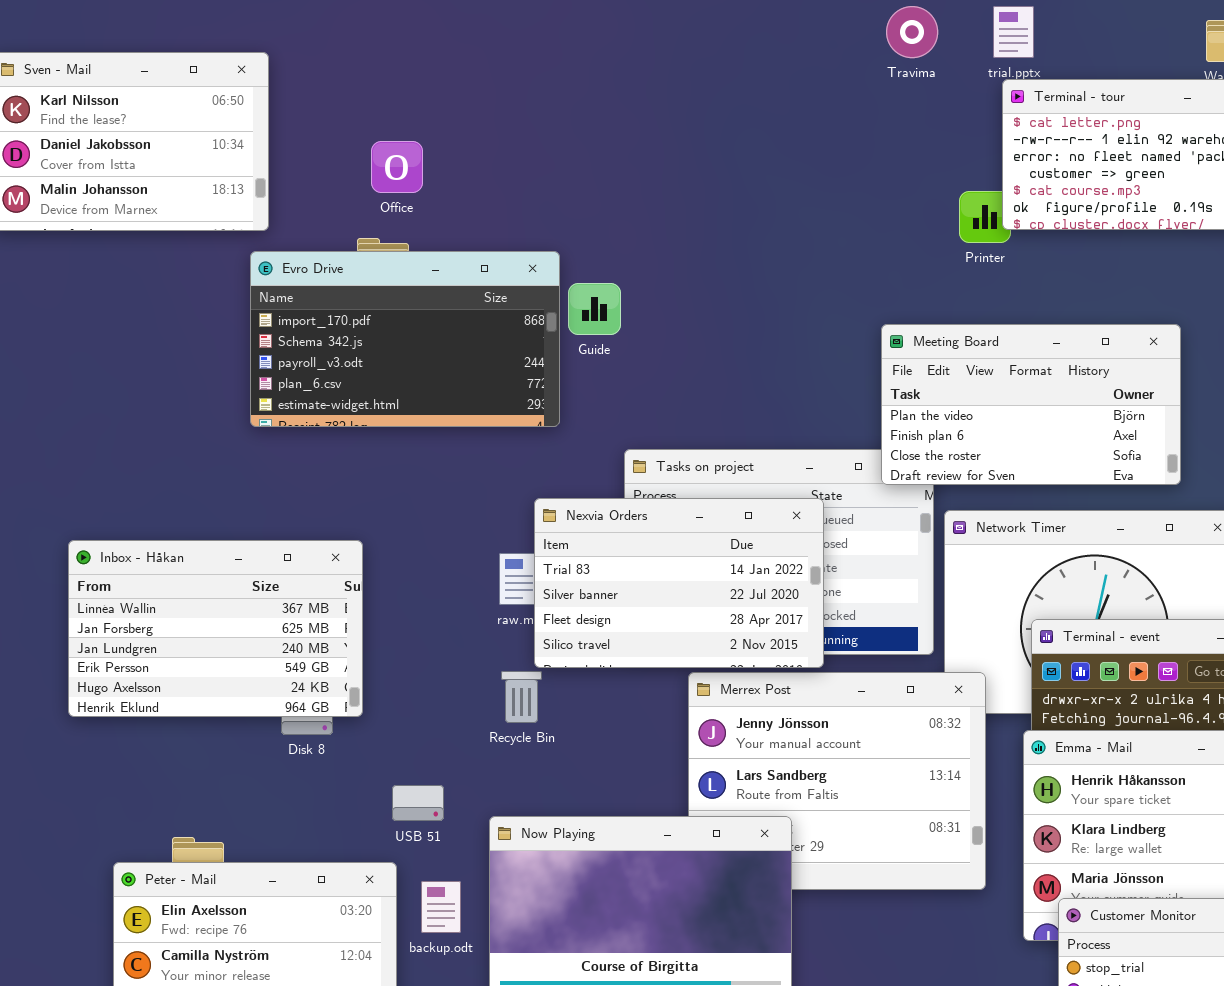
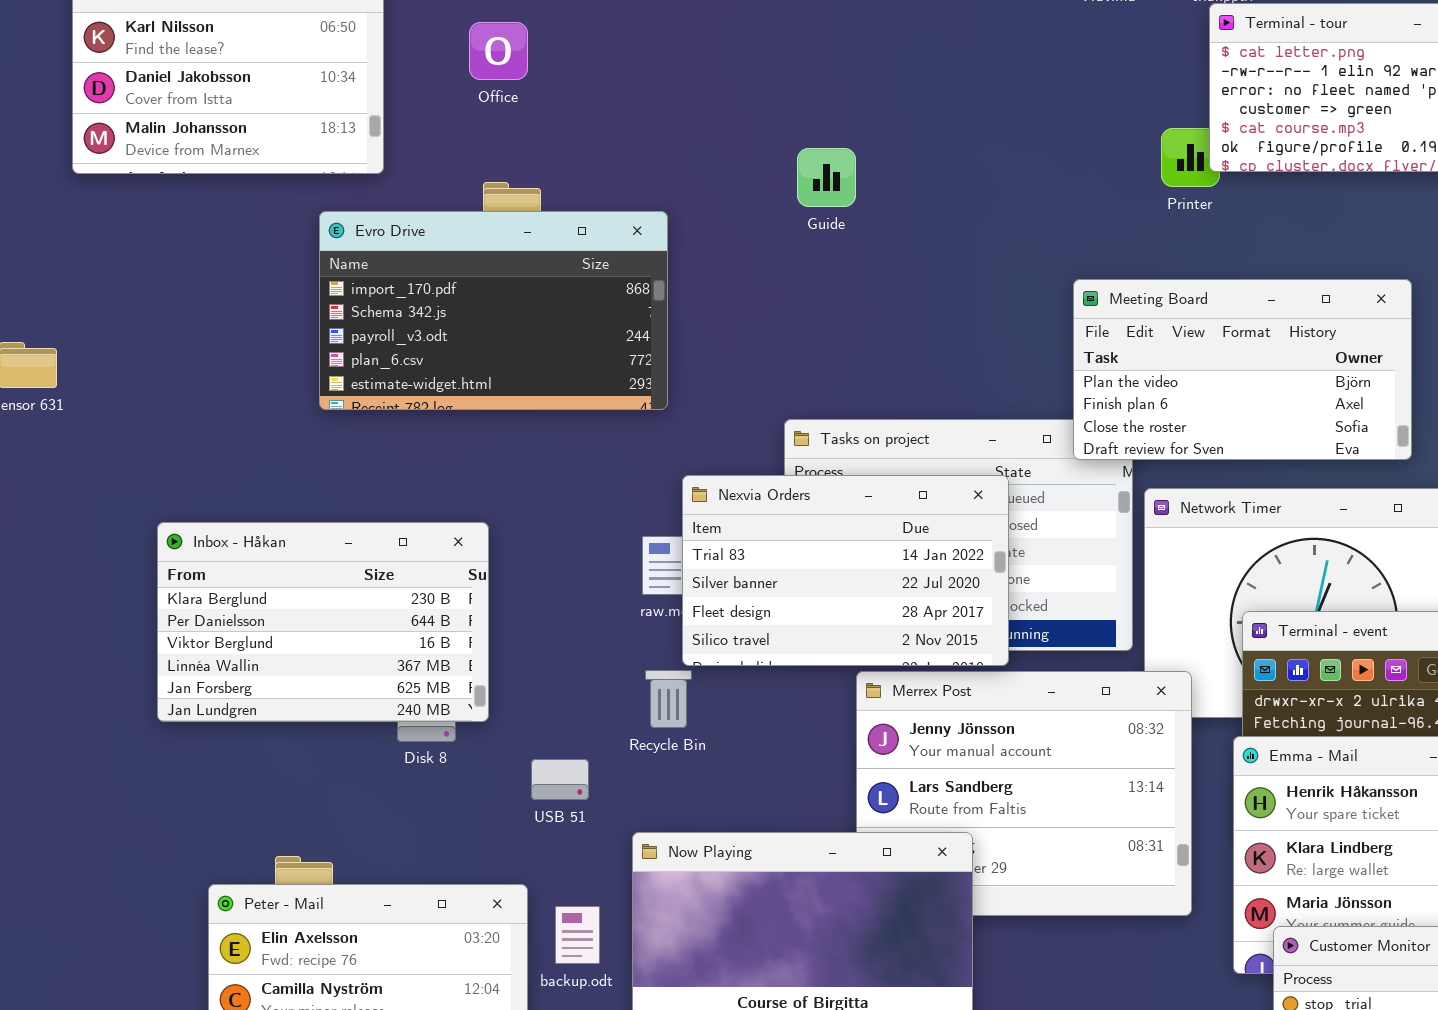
Office: [371,141,423,193] -> [469,22,528,80], moved
Evro Drive: [250,251,560,427] -> [319,211,668,410], moved
Guide: [568,283,621,335] -> [797,148,856,207], moved
Inbox - Håkan: [68,540,363,717] -> [157,522,489,722], scrolled up 3 rows
USB 51: [392,785,444,821] -> [531,759,589,800], moved

